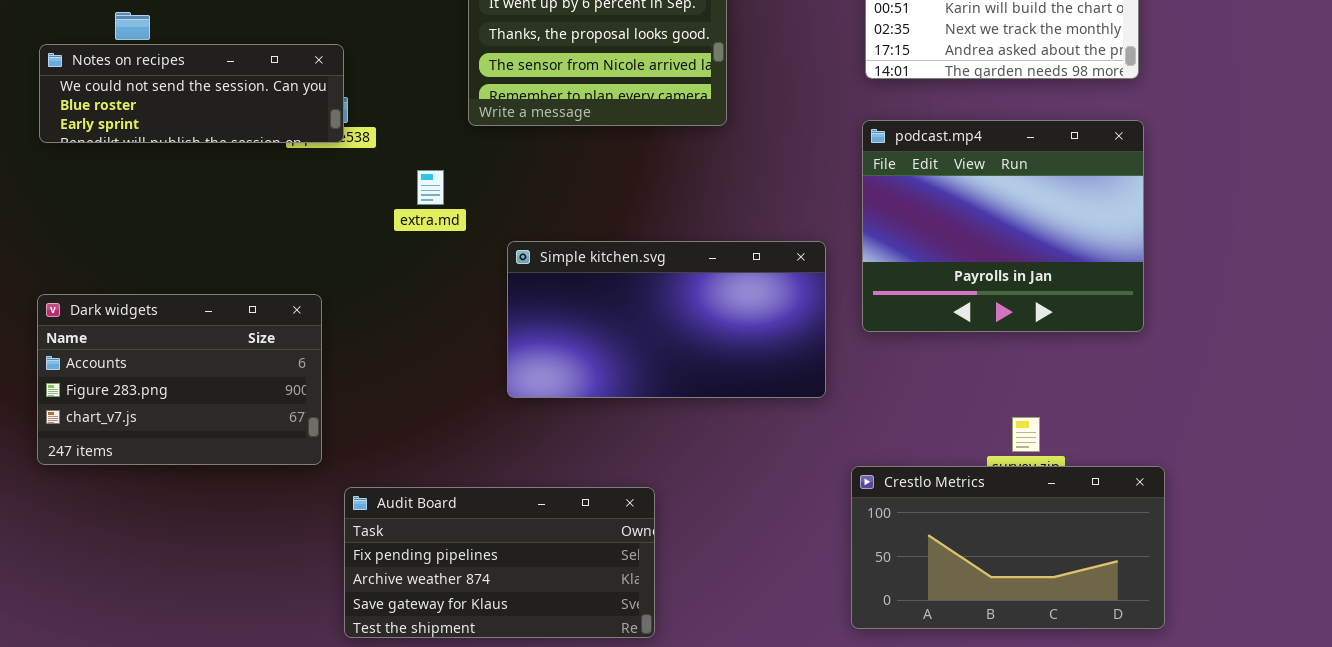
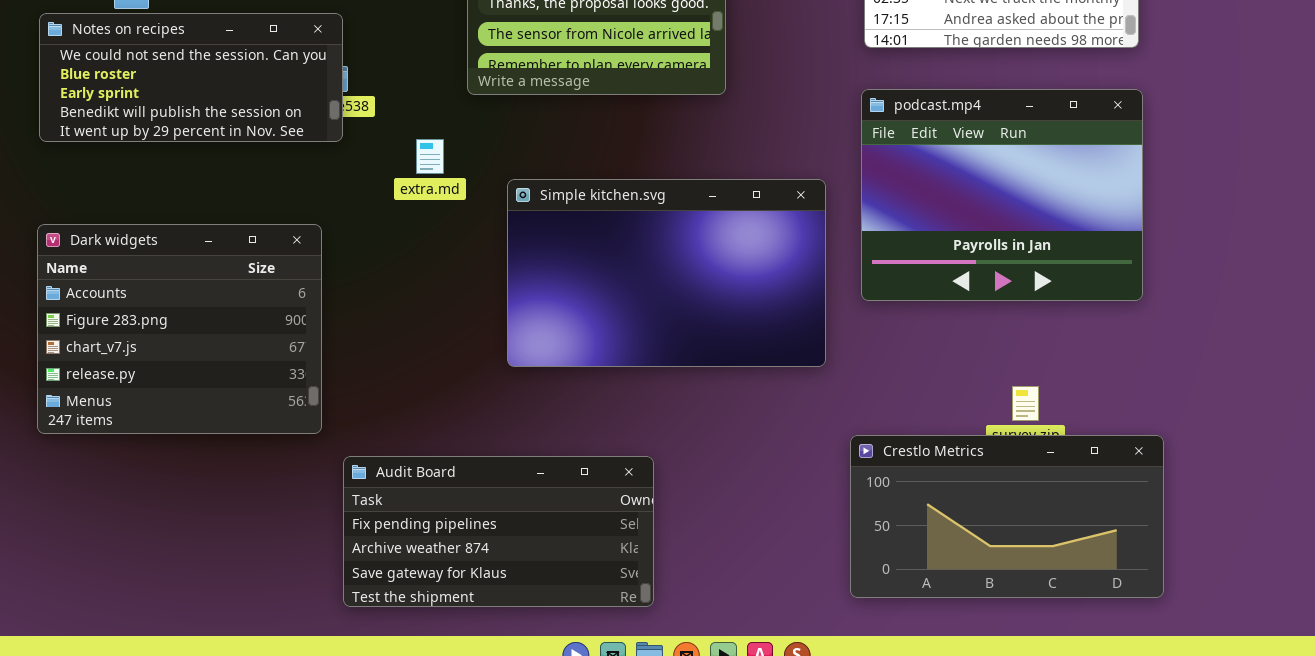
Notes on recipes: [39,44,344,143] -> [39,13,343,142], resized
Simple kitchen.svg: [507,241,826,398] -> [507,179,826,367], resized
Dark widgets: [37,294,322,465] -> [37,224,322,434], resized

